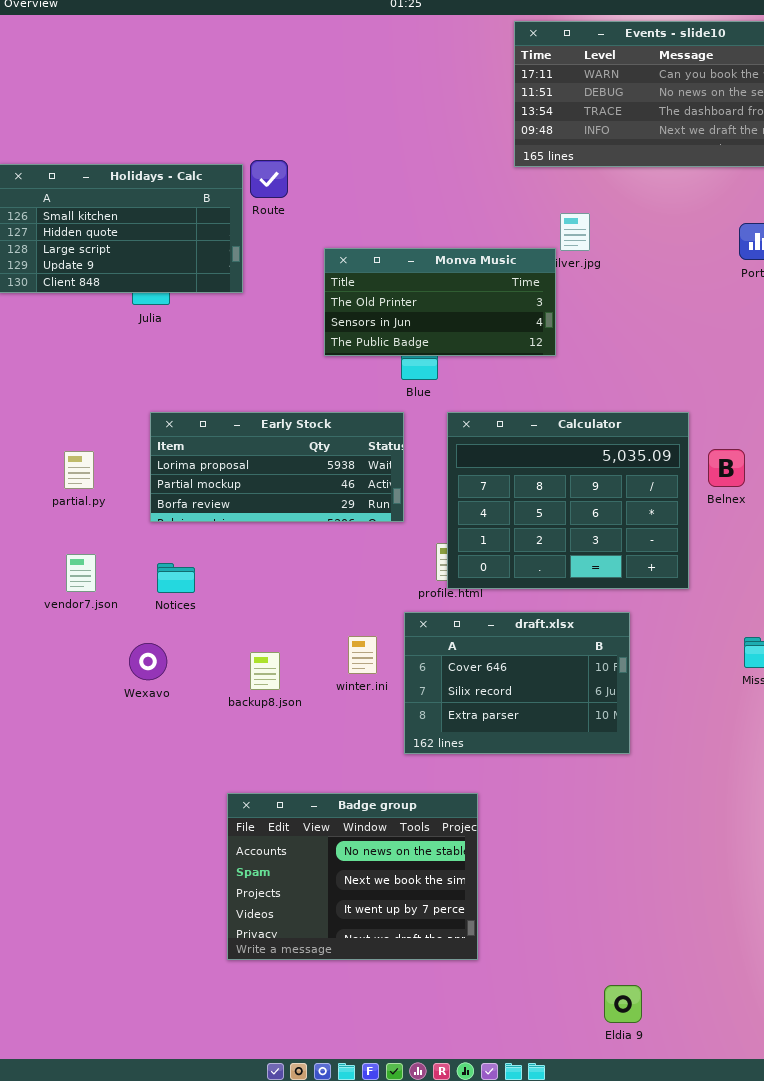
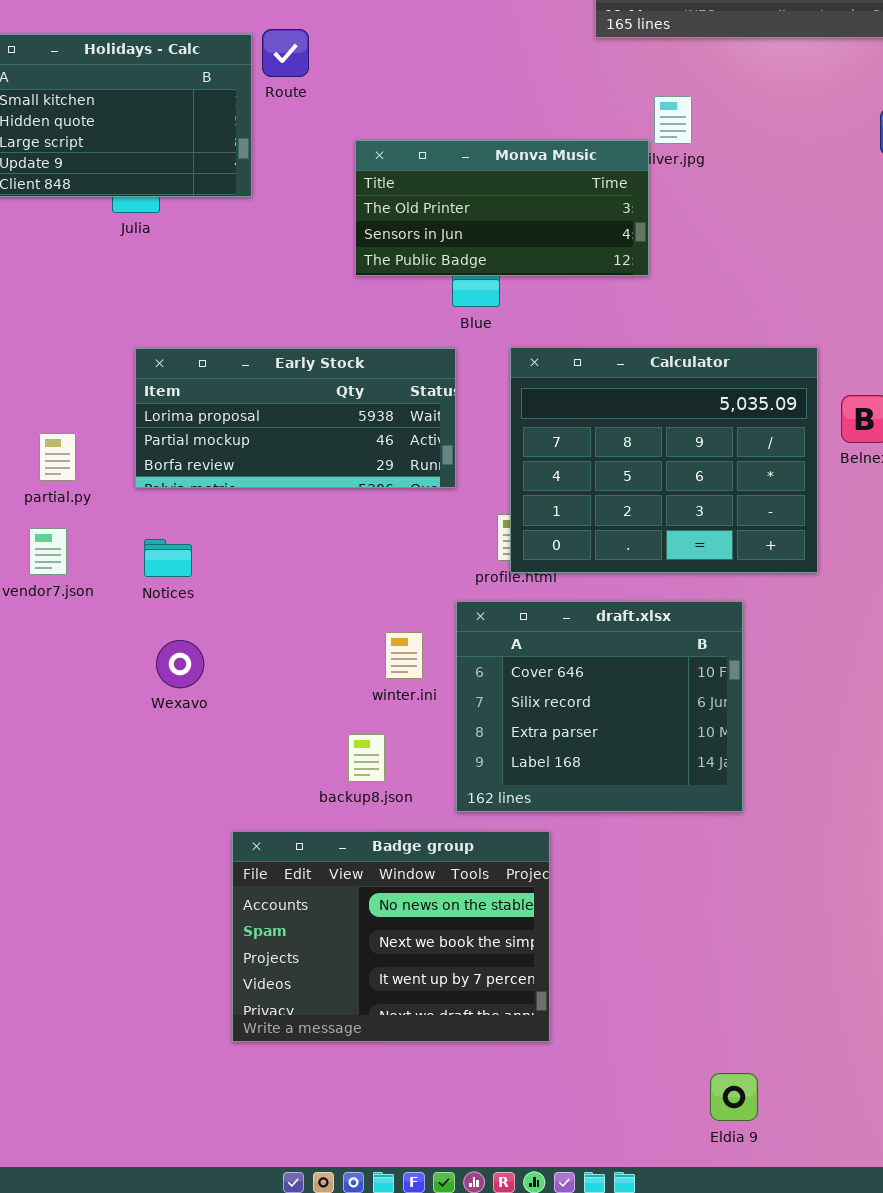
partial.py: [64,451,94,489] -> [39,433,76,481], moved
draft.xlsx: [404,612,630,754] -> [456,601,743,812], resized
Wexavo: [129,643,167,680] -> [156,640,204,688], moved
backup8.json: [250,652,280,690] -> [348,734,385,782], moved

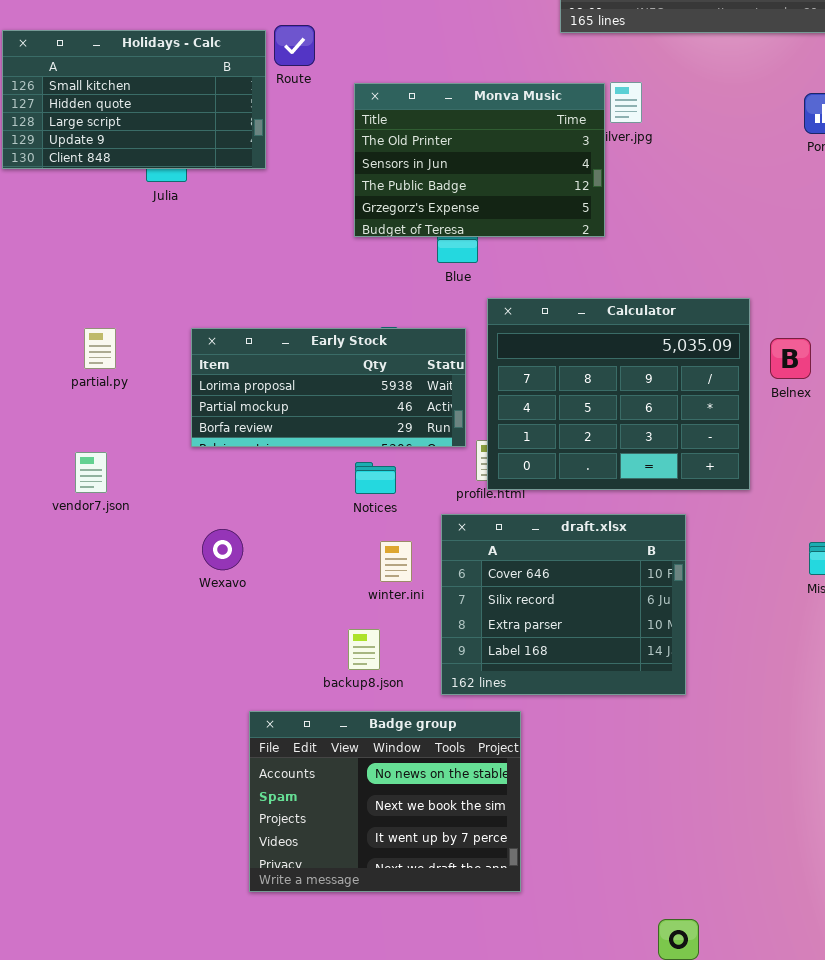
Monva Music: [355,140,649,276] -> [354,83,605,237], resized
Early Stock: [135,348,456,488] -> [191,328,466,447], moved
partial.py: [39,433,76,481] -> [84,328,116,369], moved
Notices: [144,539,192,577] -> [355,462,396,494], moved
Wexavo: [156,640,204,688] -> [202,529,243,570], moved

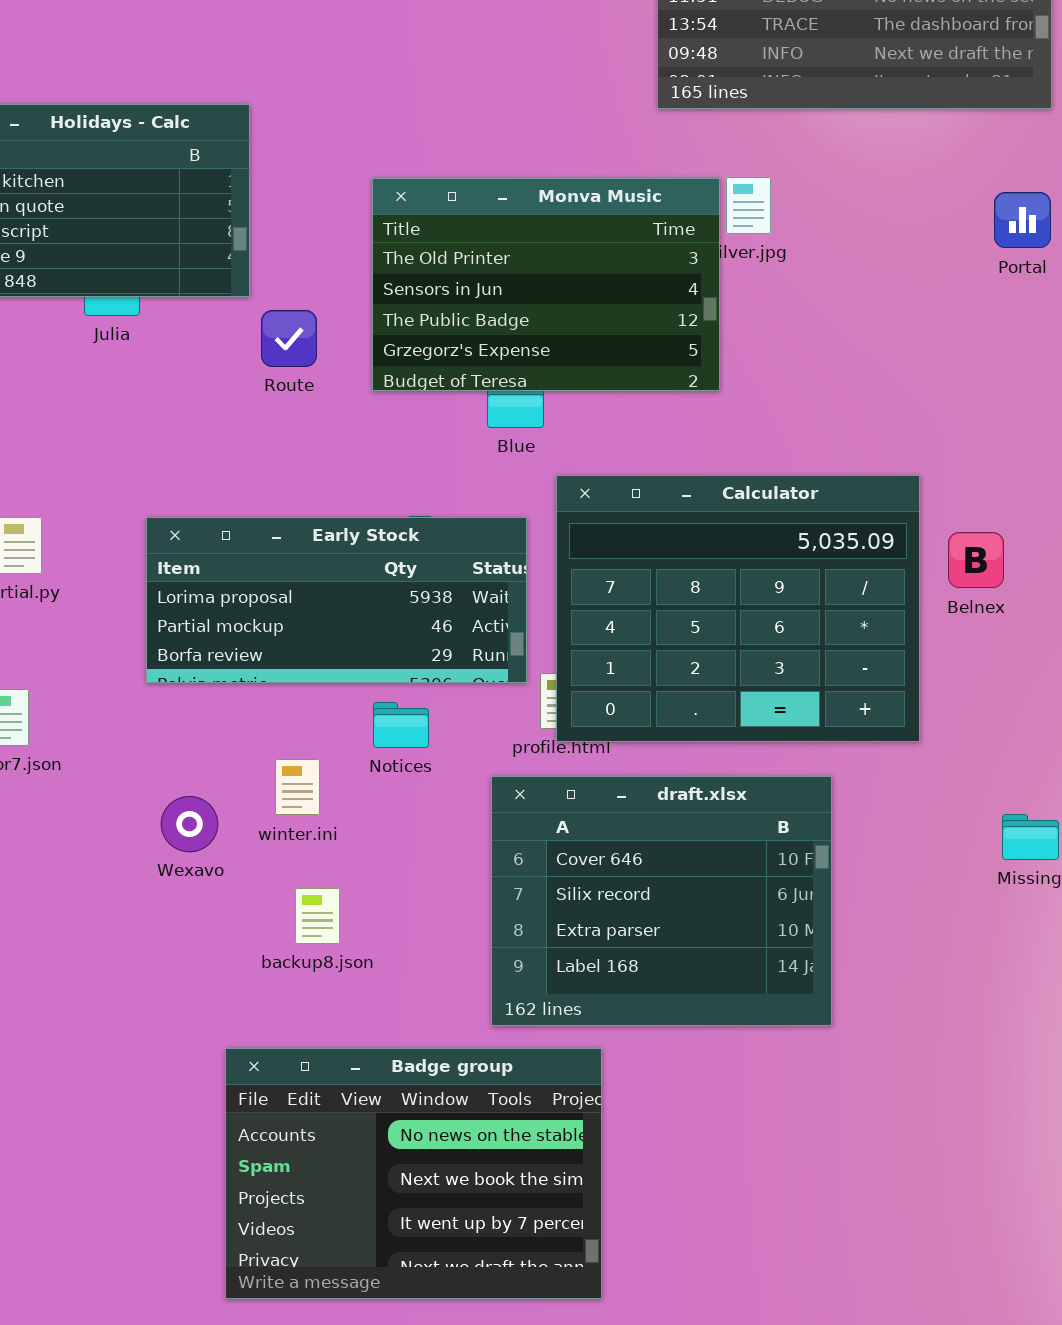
Route: [274,25,315,66] -> [261,310,317,367], moved
winter.ini: [380,541,412,582] -> [275,759,320,815], moved
backup8.json: [348,629,380,670] -> [295,888,340,944], moved

